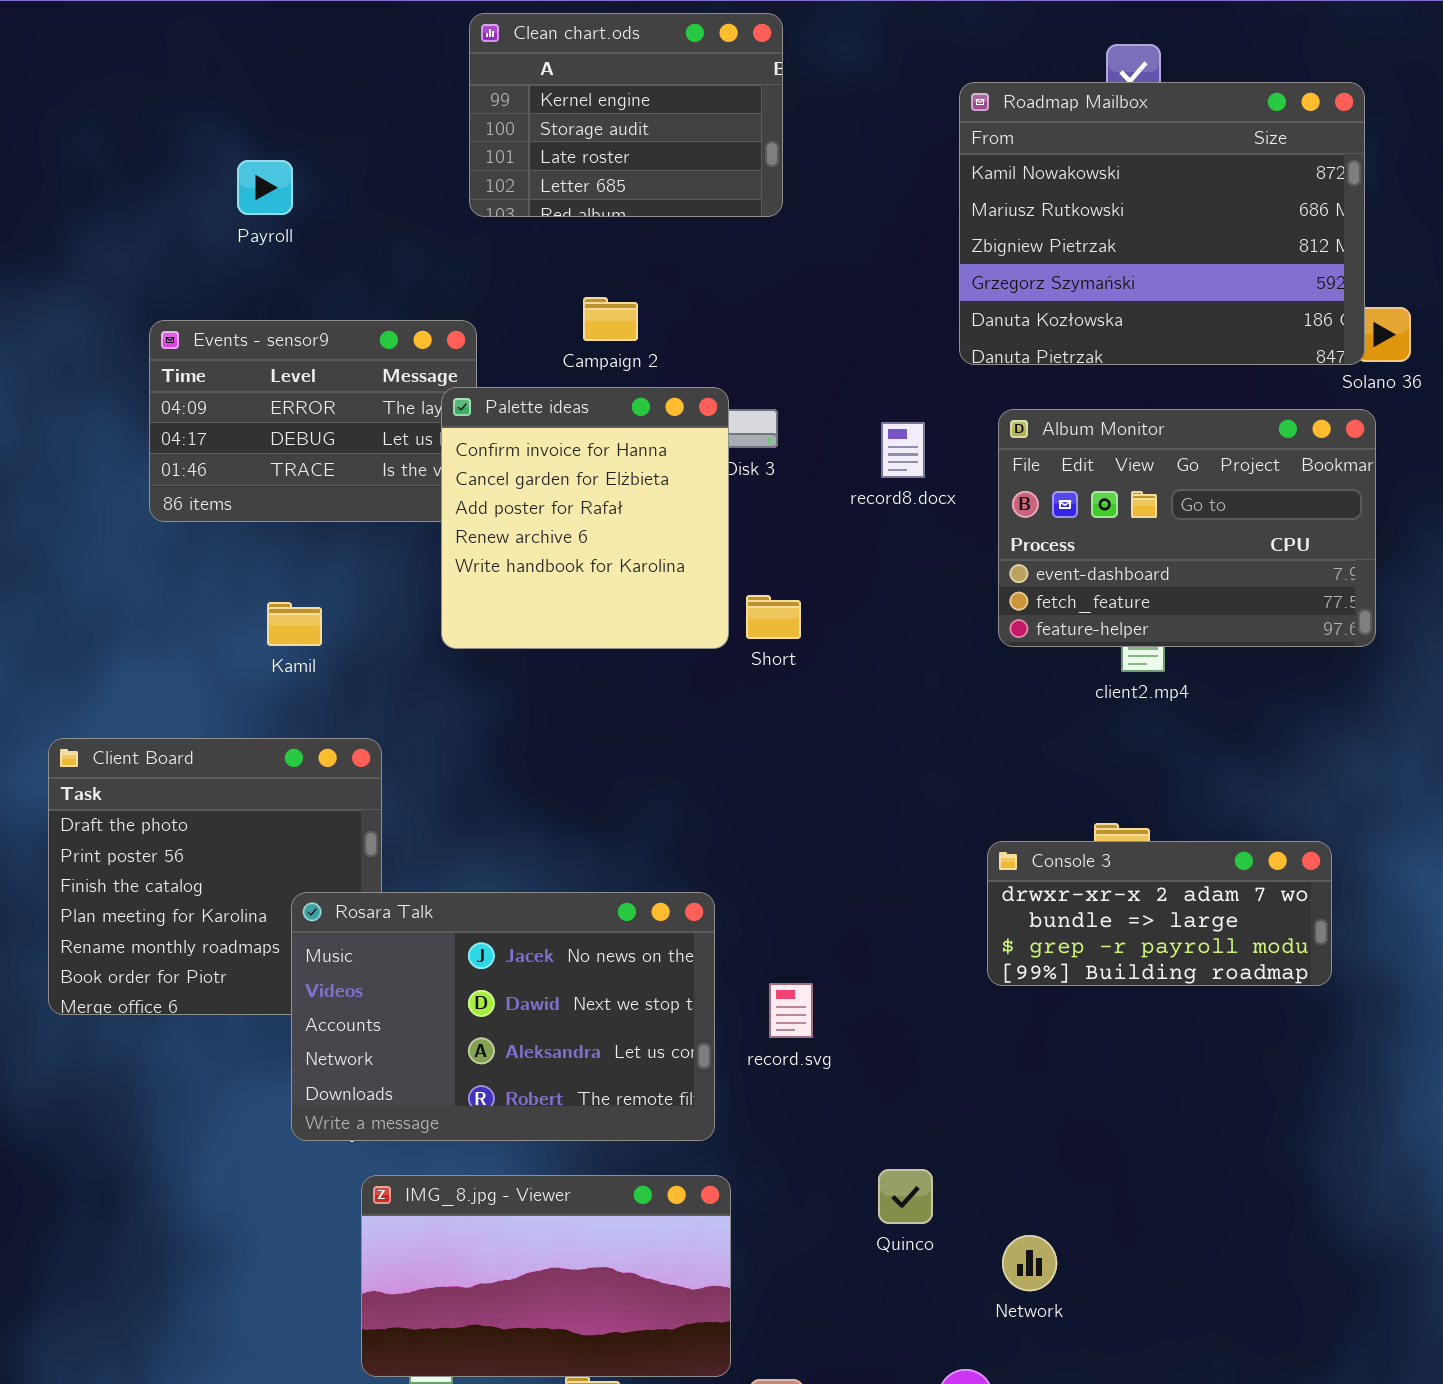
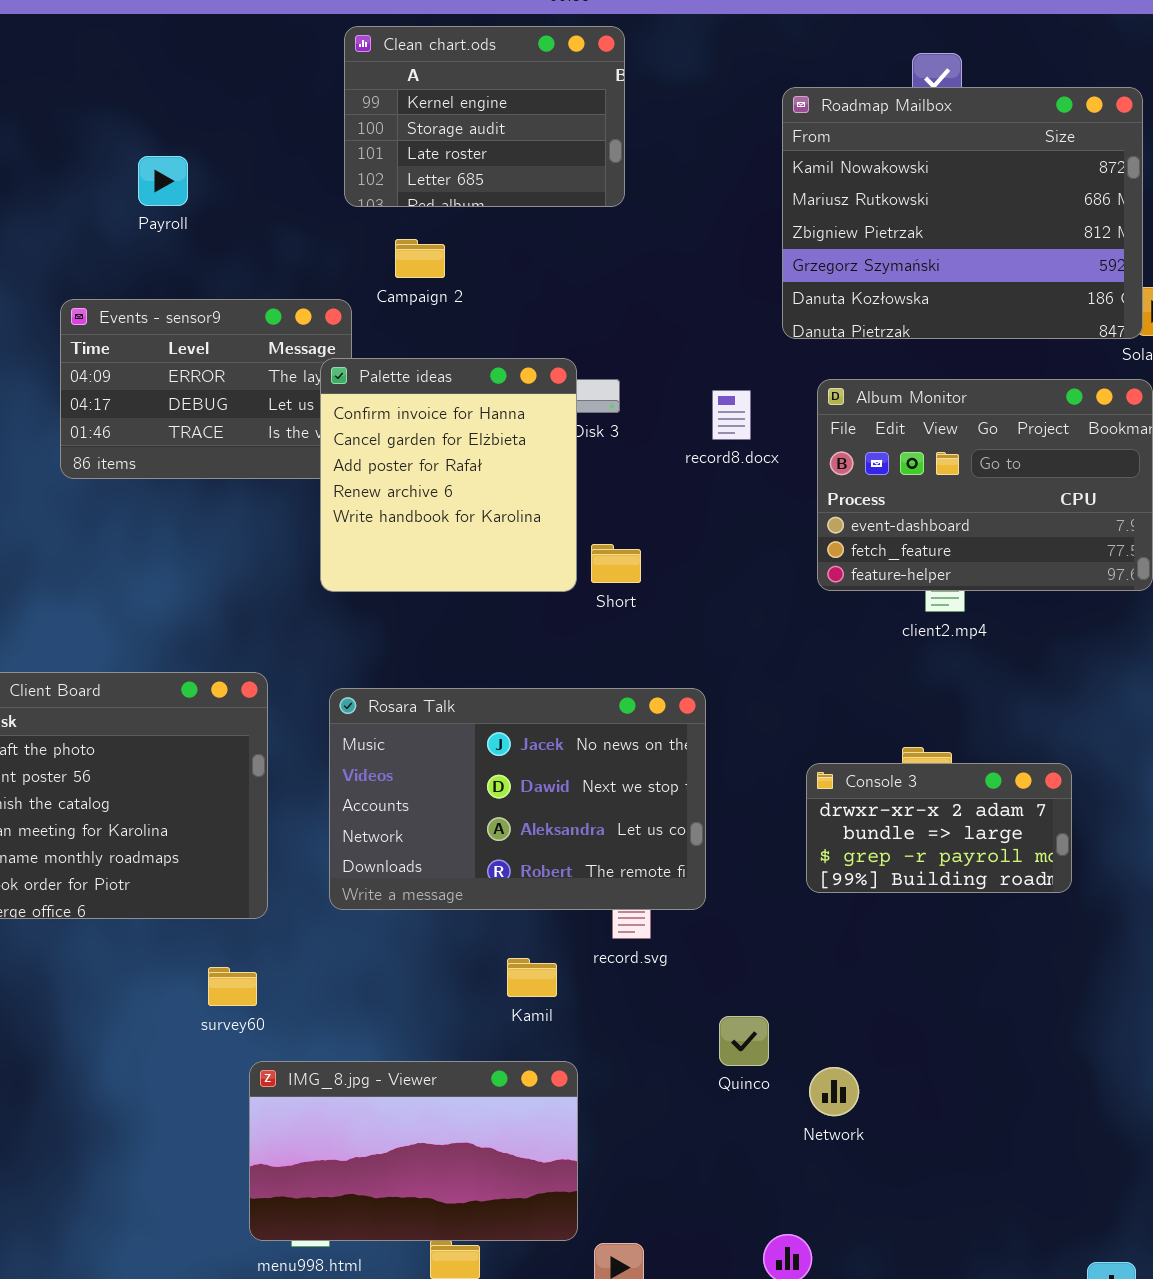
Campaign 2: [583,297,638,341] -> [395,239,445,278], moved
Kamil: [267,602,322,646] -> [507,958,557,997], moved
Console 3: [987,841,1332,986] -> [806,763,1072,893], resized
Rosara Talk: [291,892,715,1141] -> [329,688,706,910], moved
Quinco: [878,1169,933,1224] -> [719,1016,769,1066], moved
Network: [1002,1235,1057,1291] -> [809,1067,859,1116], moved

